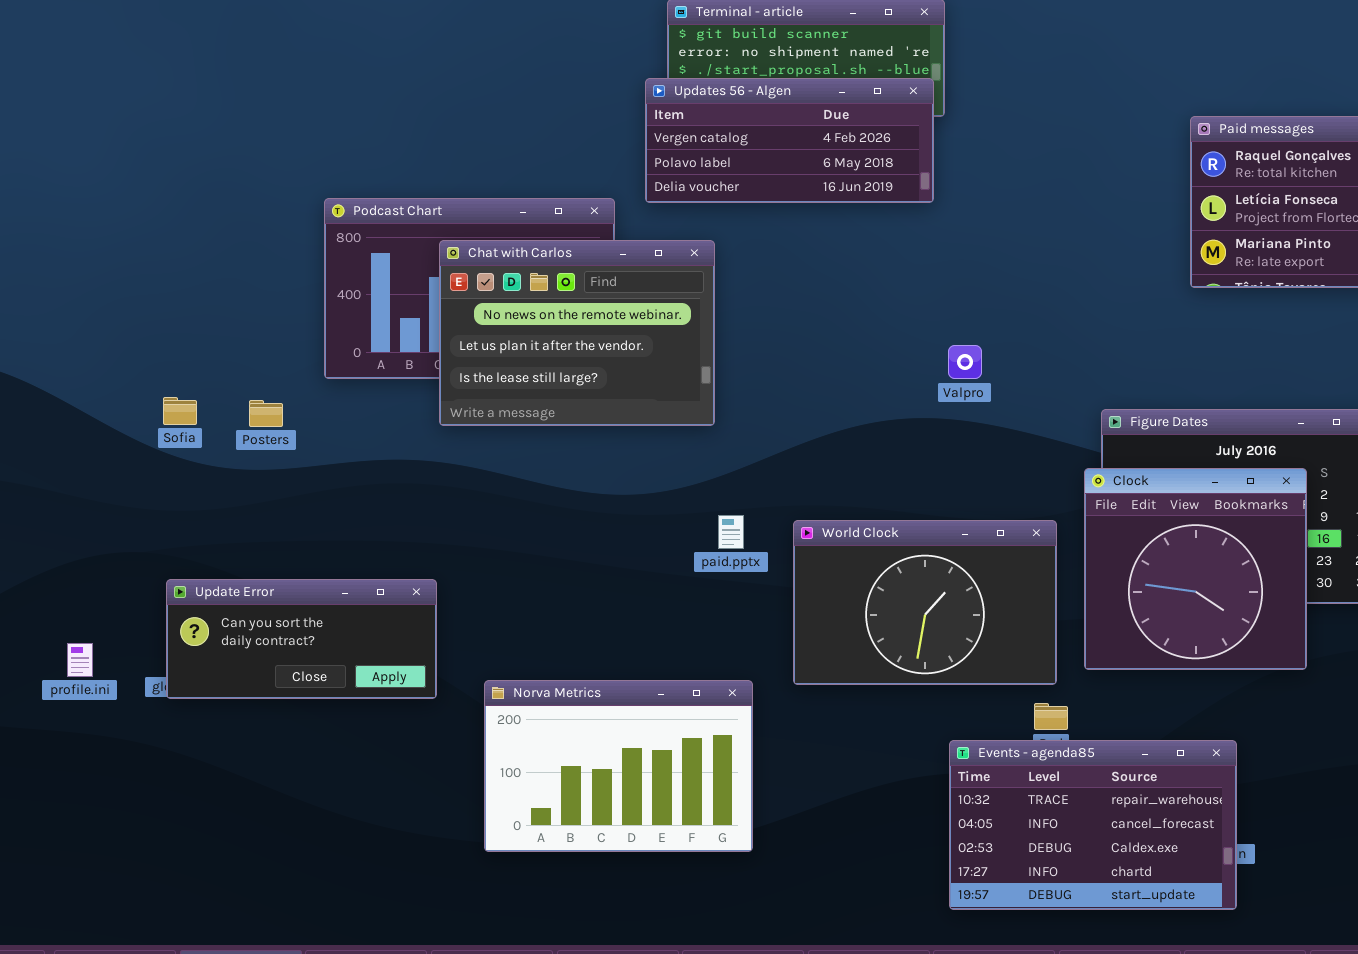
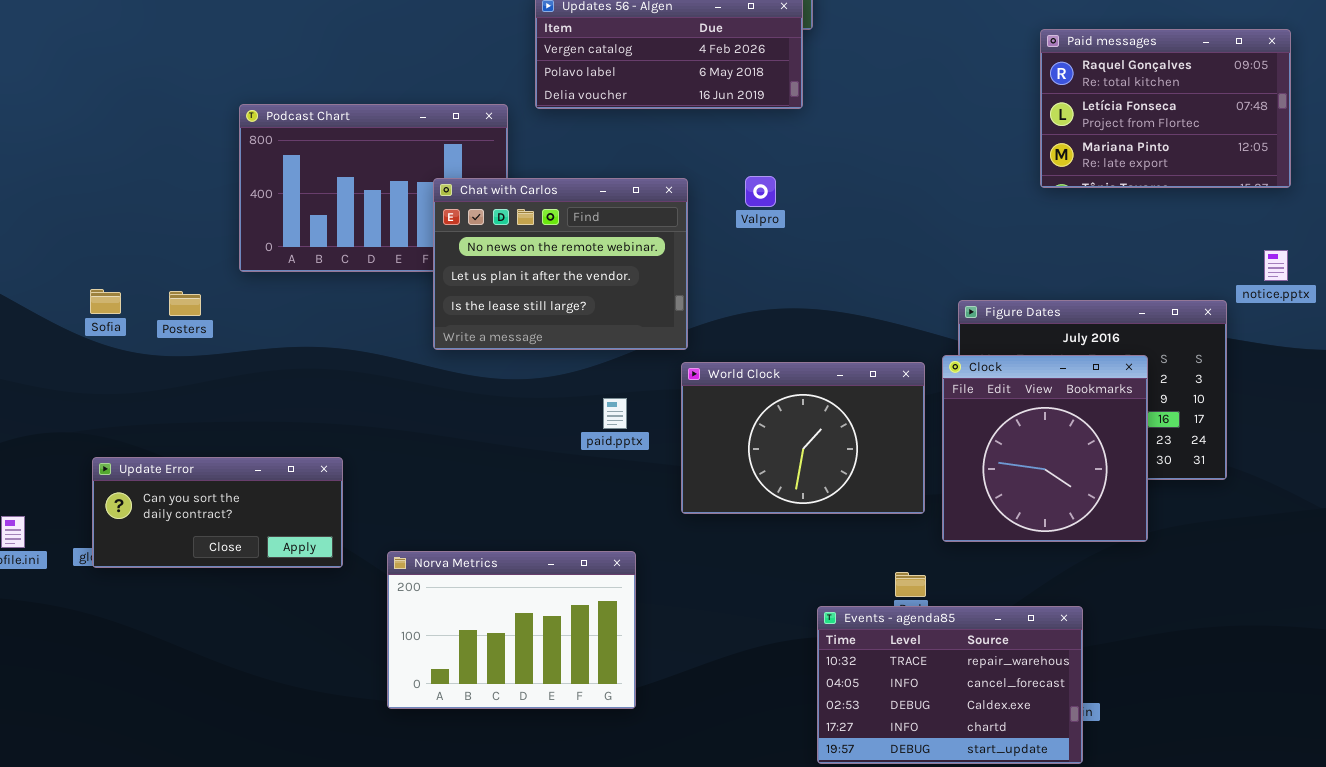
Chat with Carlos: [439,240,715,426] -> [433,178,688,350], moved
Valpro: [948,345,982,379] -> [745,176,776,207], moved
World Clock: [793,520,1057,685] -> [681,362,925,514], moved

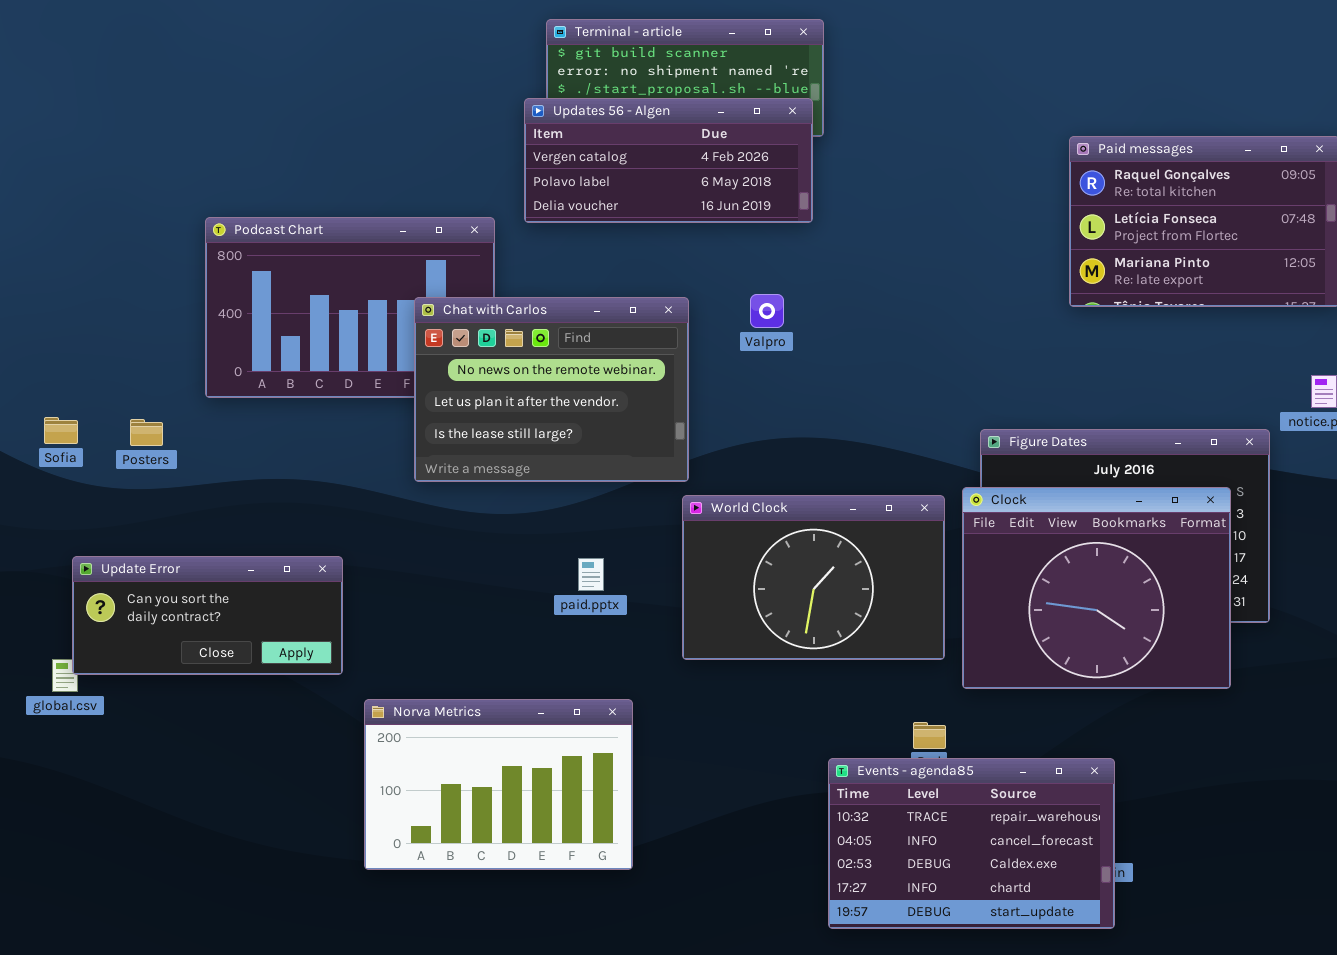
Clock: [942,355,1148,542] -> [962,487,1231,689], resized
paid.pptx: [603,398,627,429] -> [578,558,604,591], moved
Update Error: [92,457,343,568] -> [72,556,343,675], moved

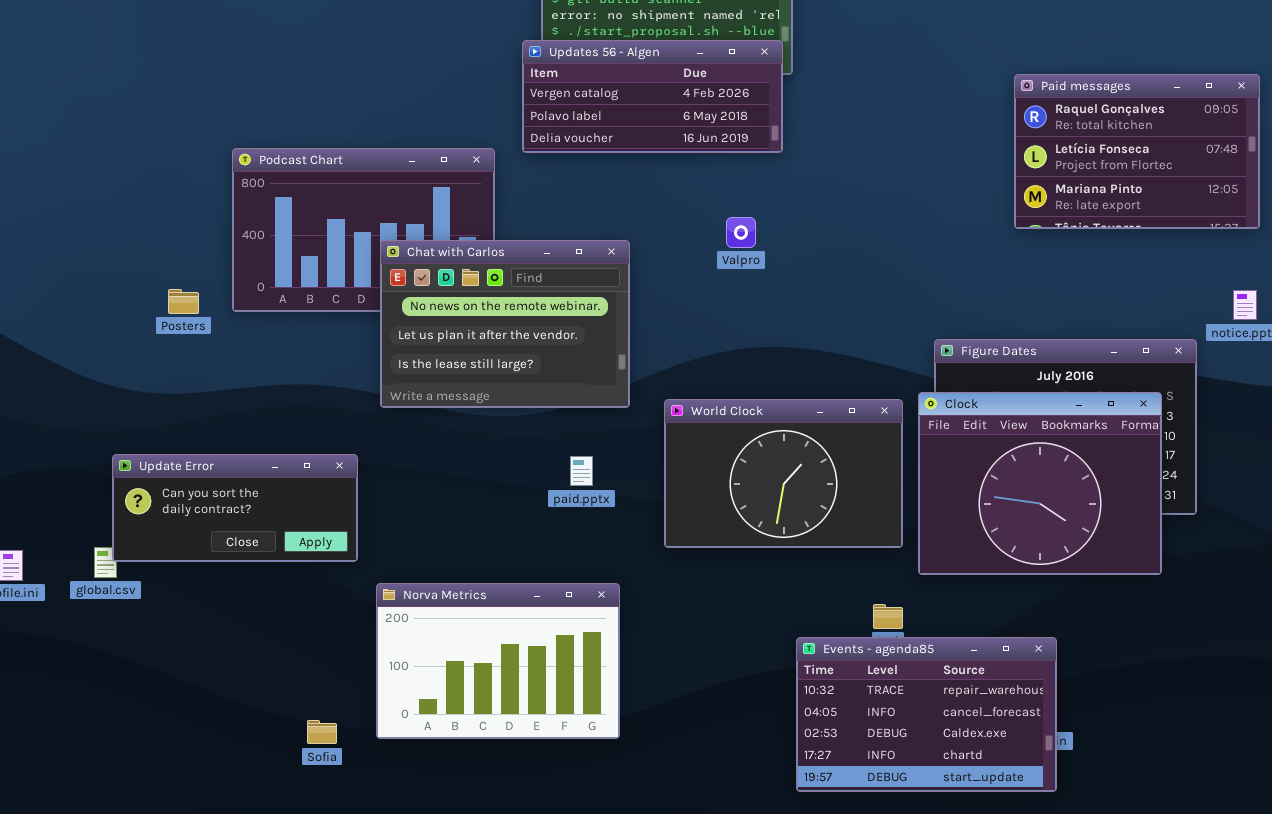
Chat with Carlos: [414,297,689,482] -> [380,240,630,408], moved
Sofia: [44,417,78,444] -> [307,720,337,744], moved
Posters: [130,419,163,446] -> [168,289,199,314], moved

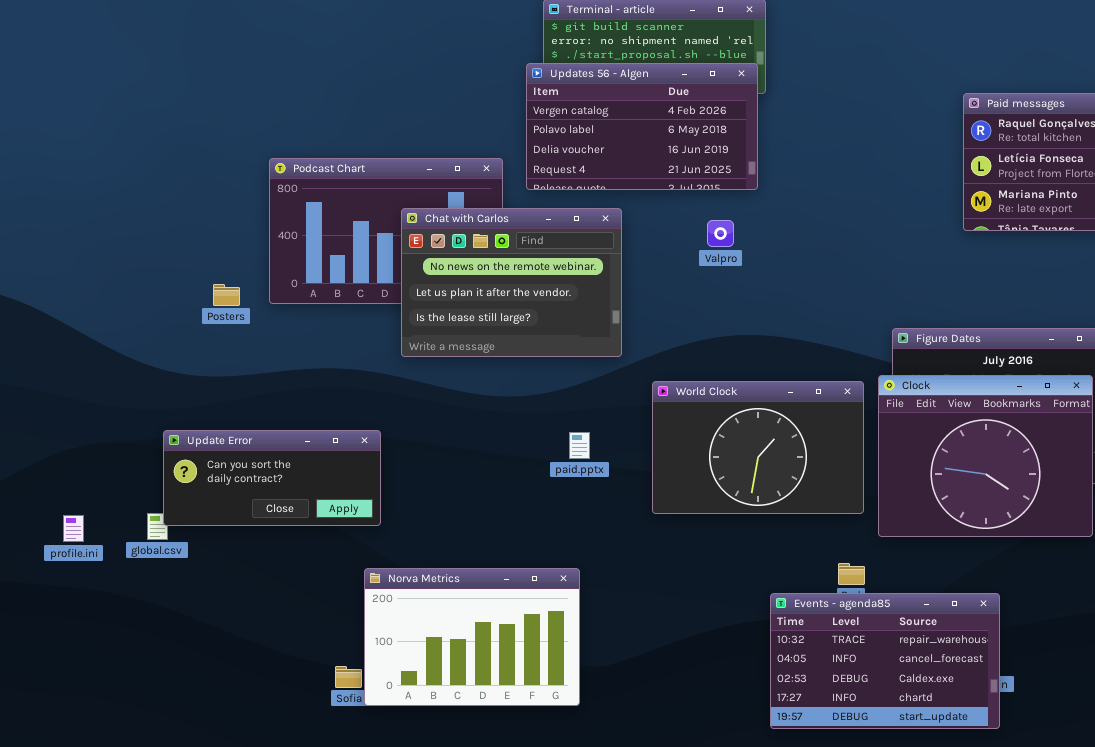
Updates 56 - Algen: [522,40,783,153] -> [526,63,758,190], resized
Chat with Carlos: [380,240,630,408] -> [401,208,622,357], moved
Norva Metrics: [376,583,620,739] -> [364,568,580,706], moved

